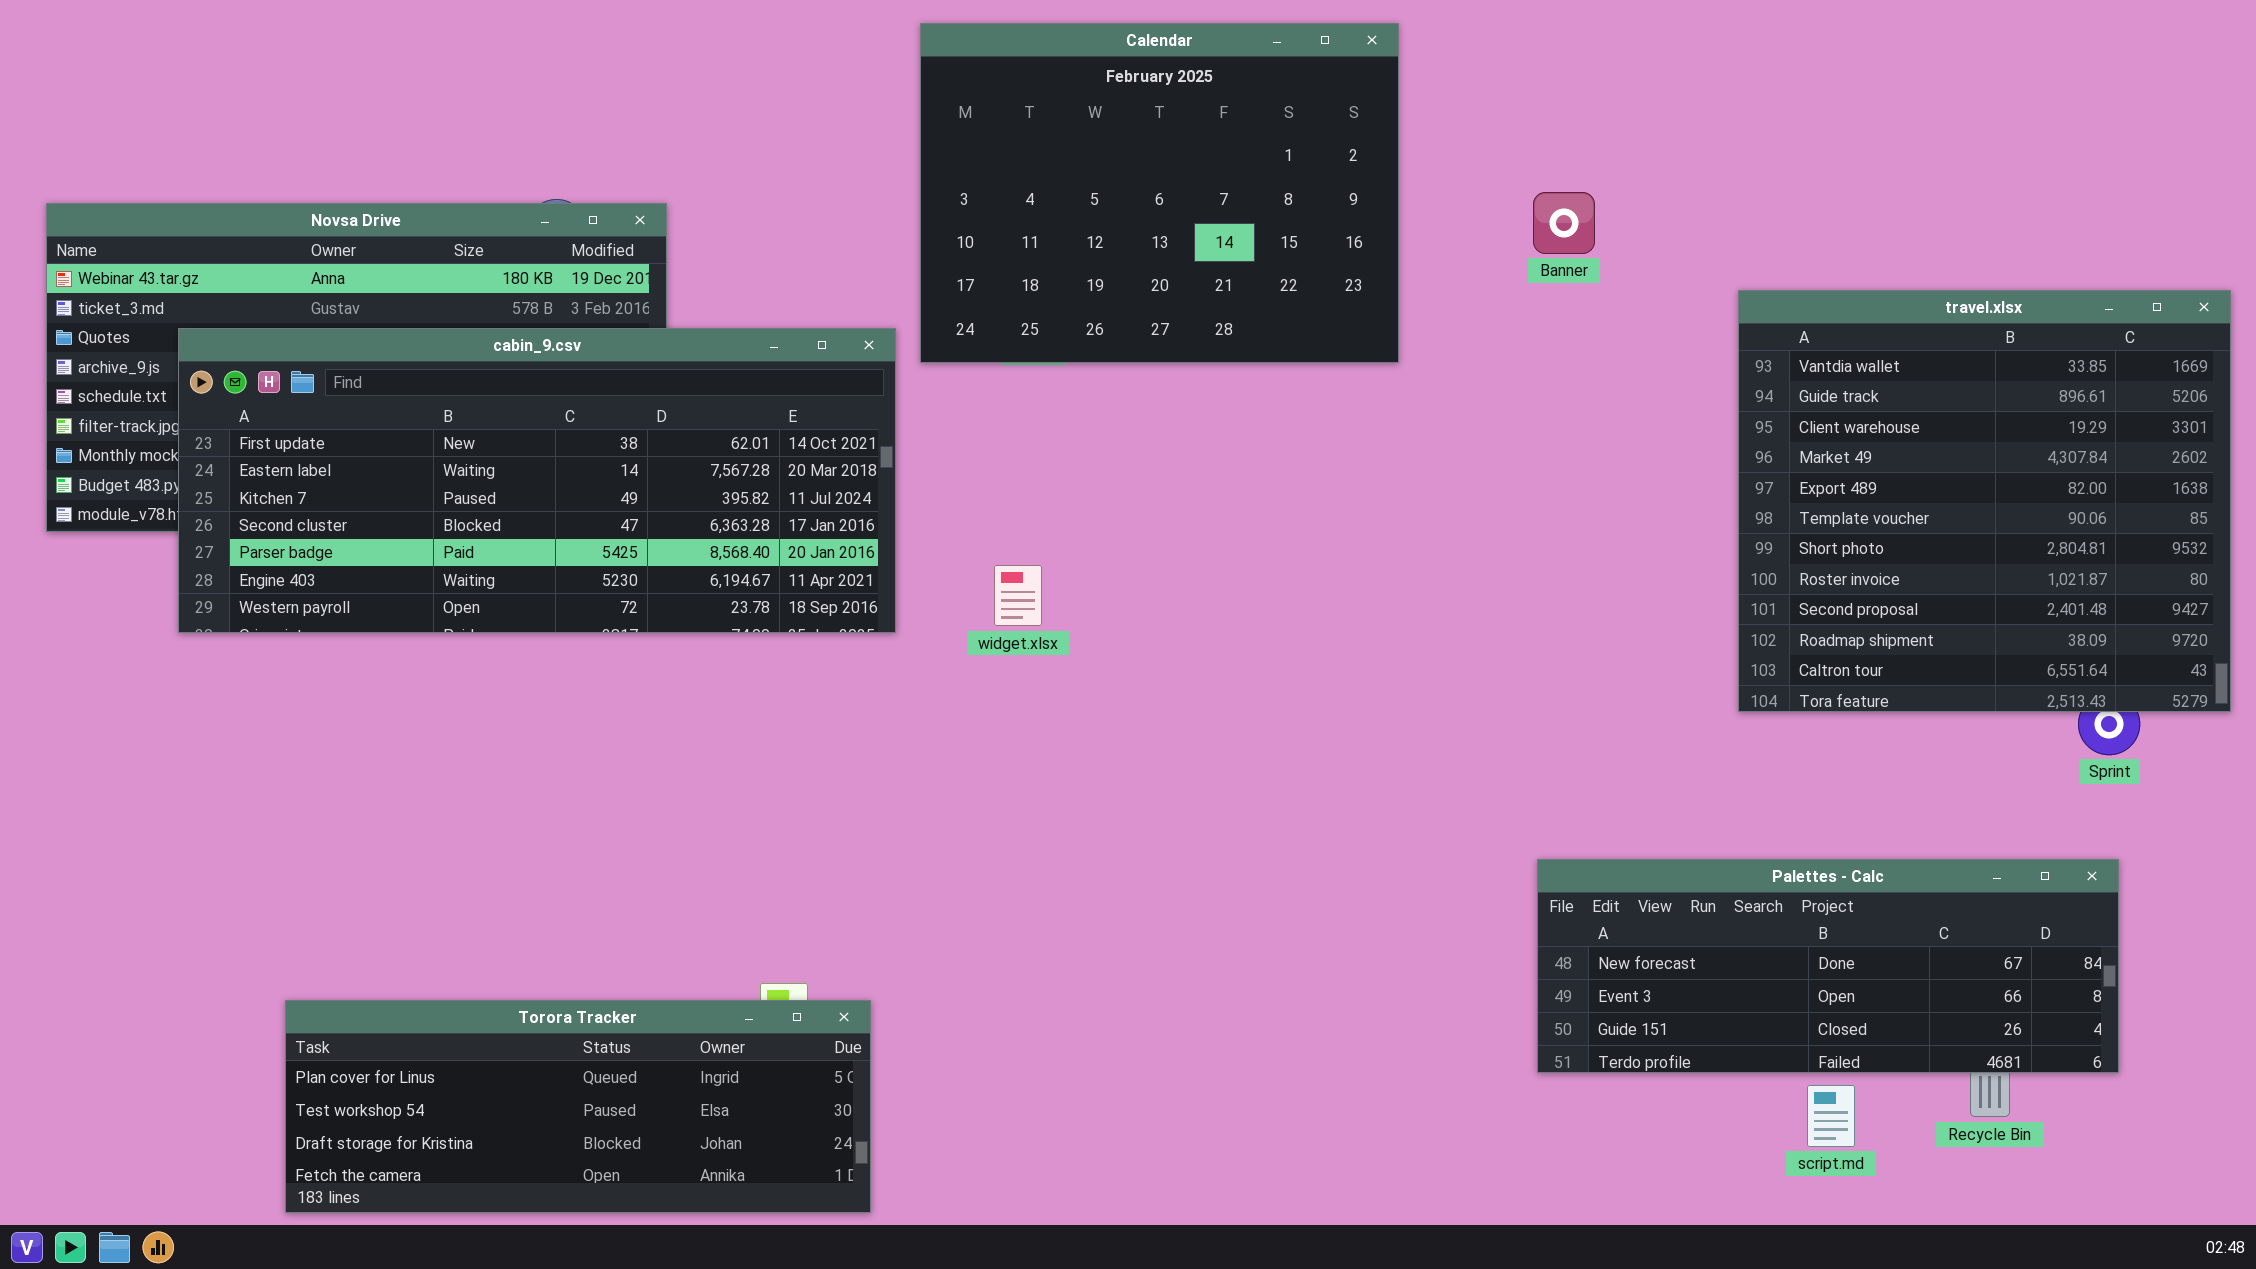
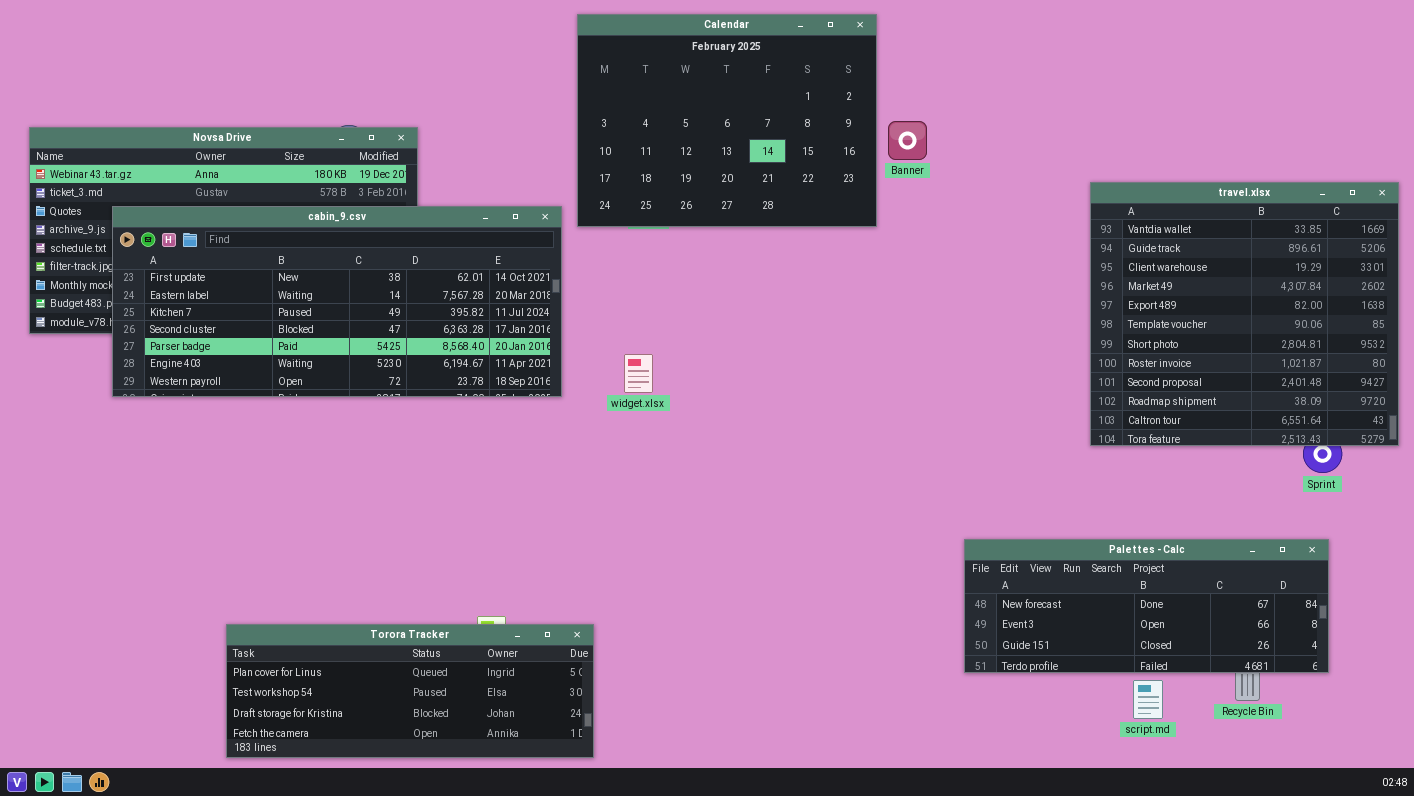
Banner: [1533,192,1595,254] -> [888,121,927,160], moved
Torora Tracker: [285,1000,871,1213] -> [226,624,594,758], moved

